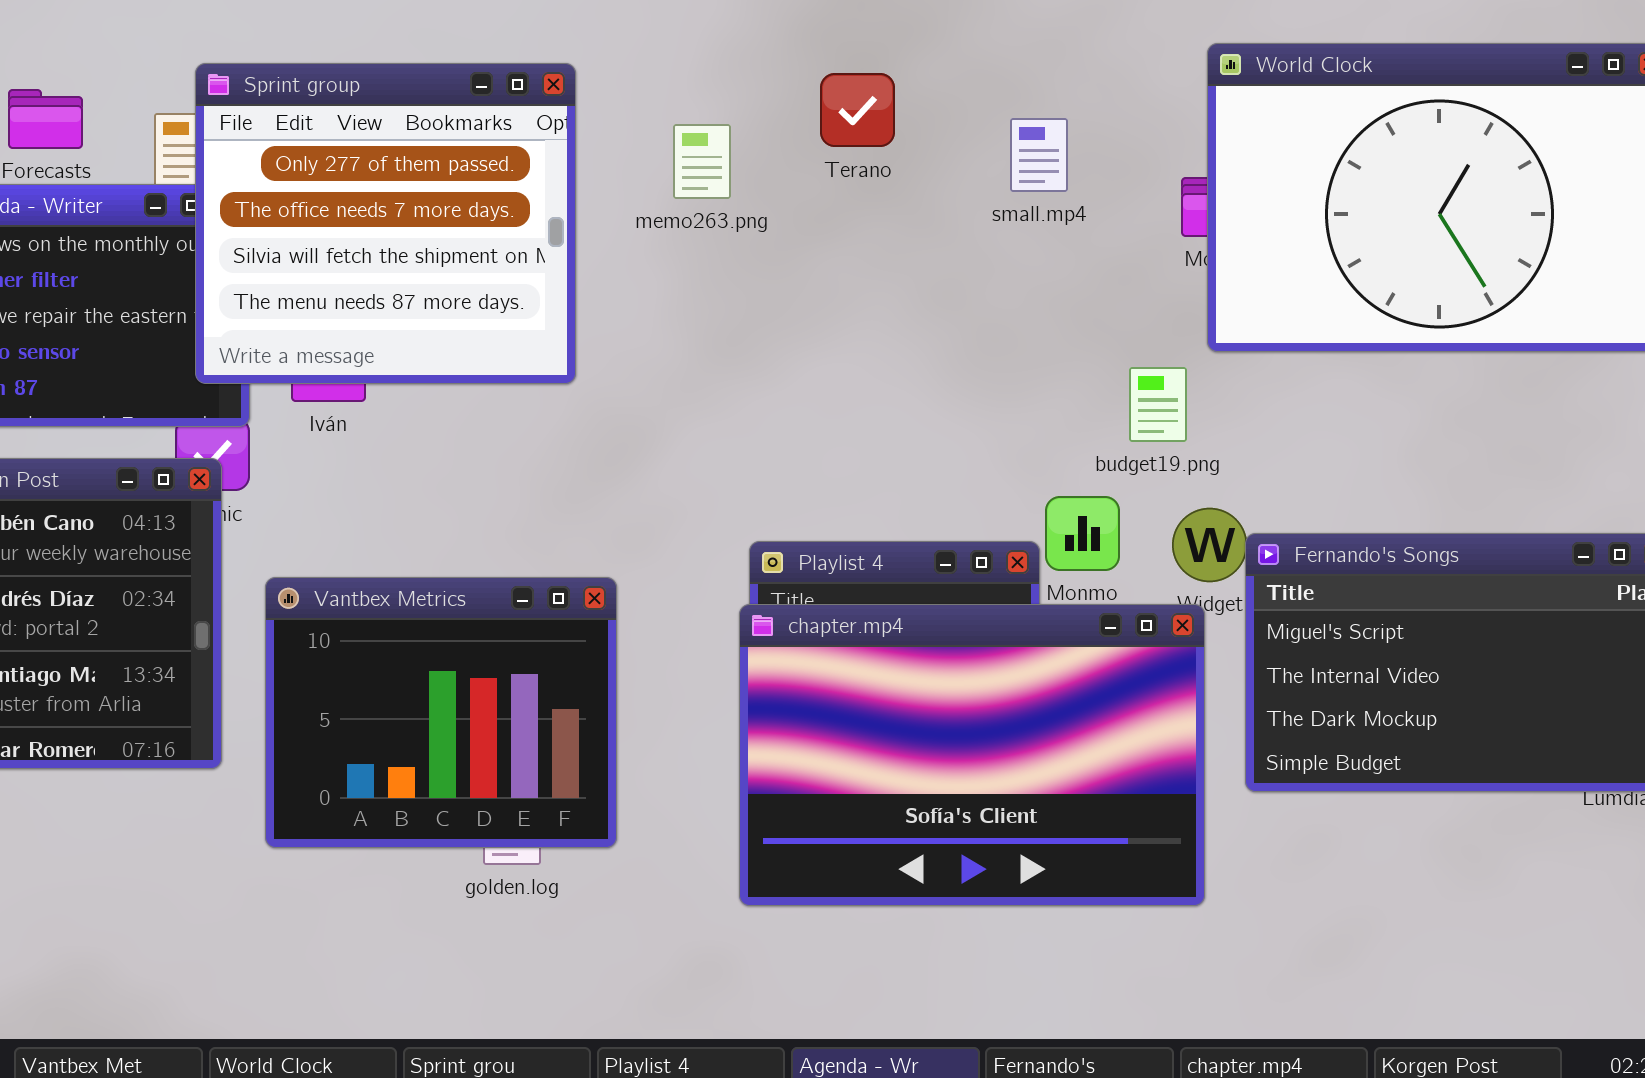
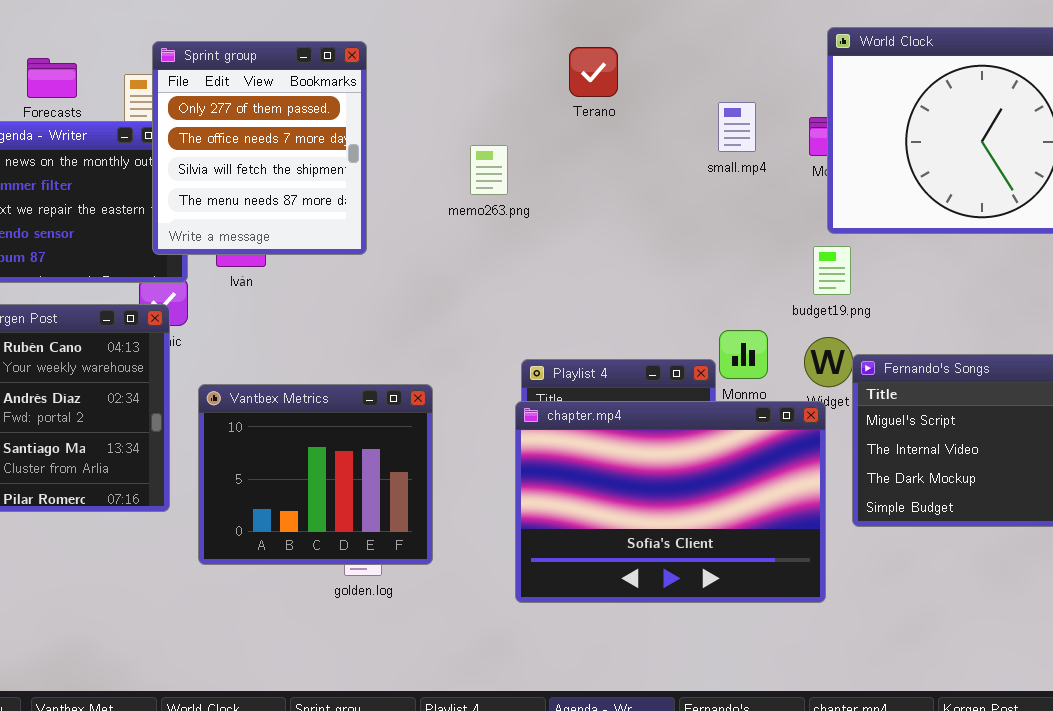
Sprint group: [195,63,576,384] -> [152,41,367,255], resized
small.mp4: [1010,118,1068,192] -> [718,102,756,152], moved
memo263.png: [673,124,731,199] -> [470,145,508,195], moved
budget19.png: [1129,367,1187,442] -> [813,246,851,295], moved

